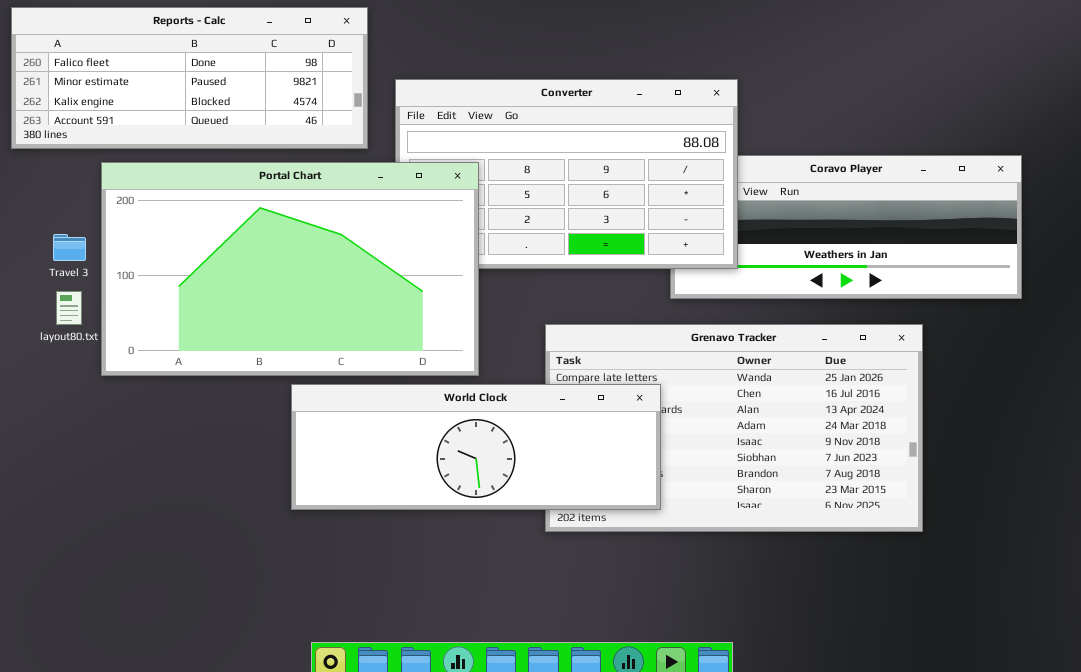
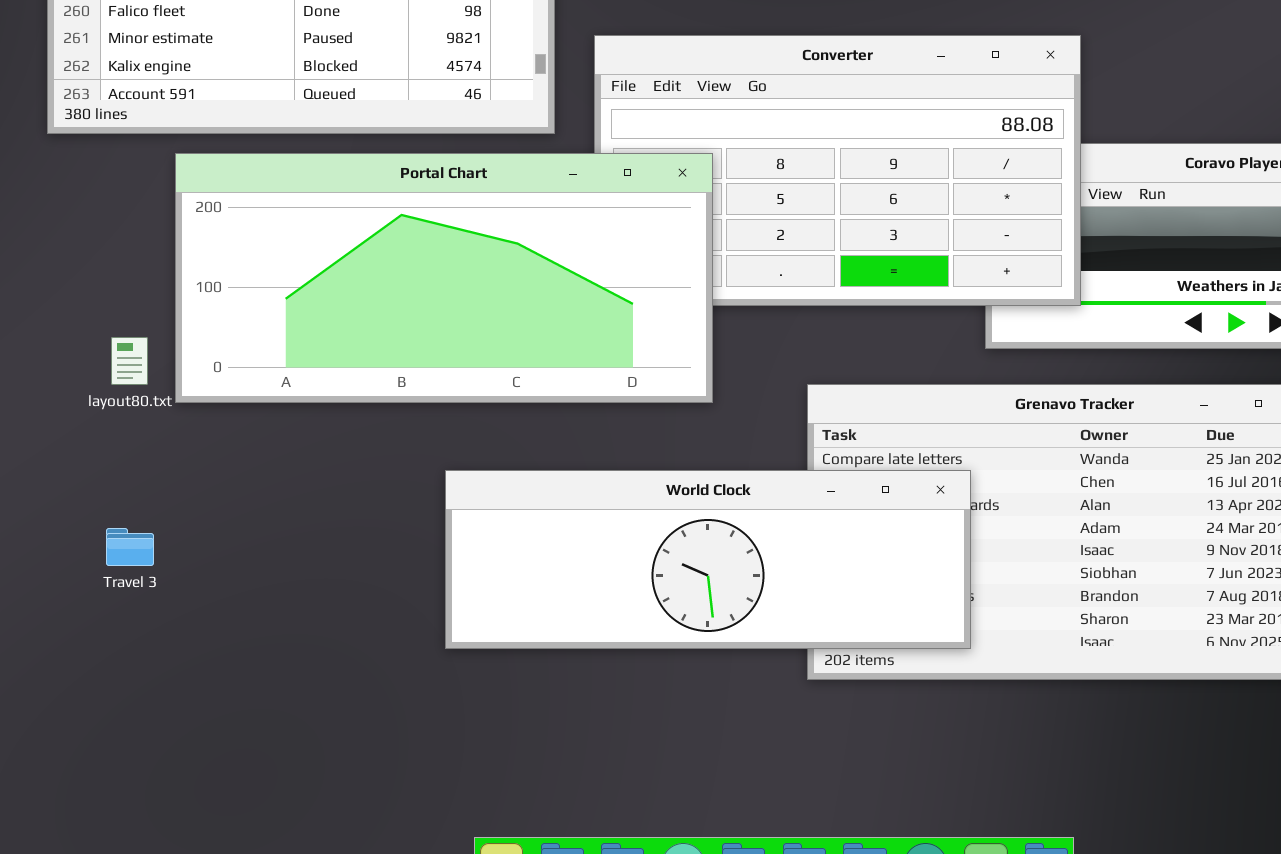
Portal Chart: [101,162,479,376] -> [175,153,713,403], resized
Travel 3: [53,234,86,261] -> [106,528,154,566], moved

